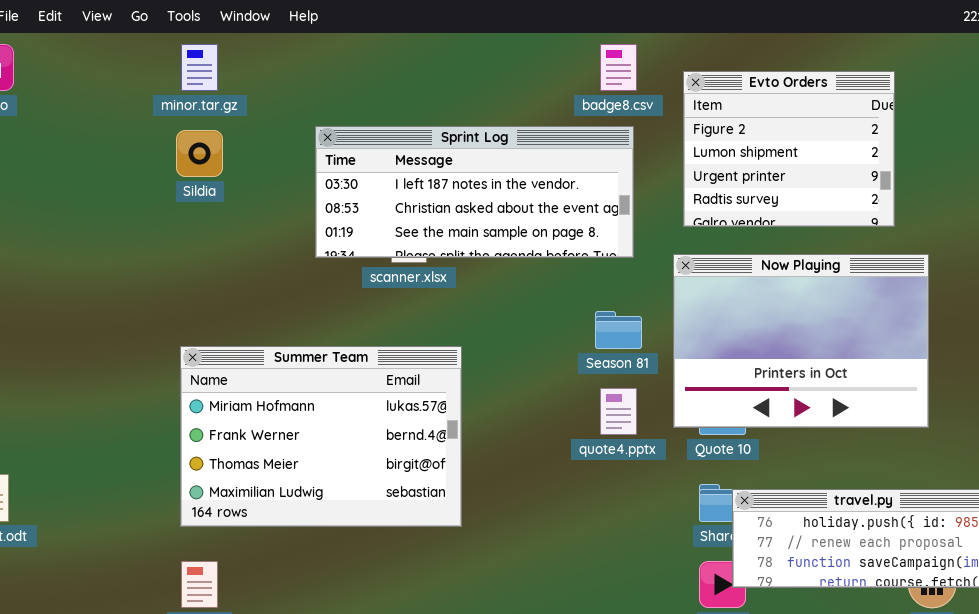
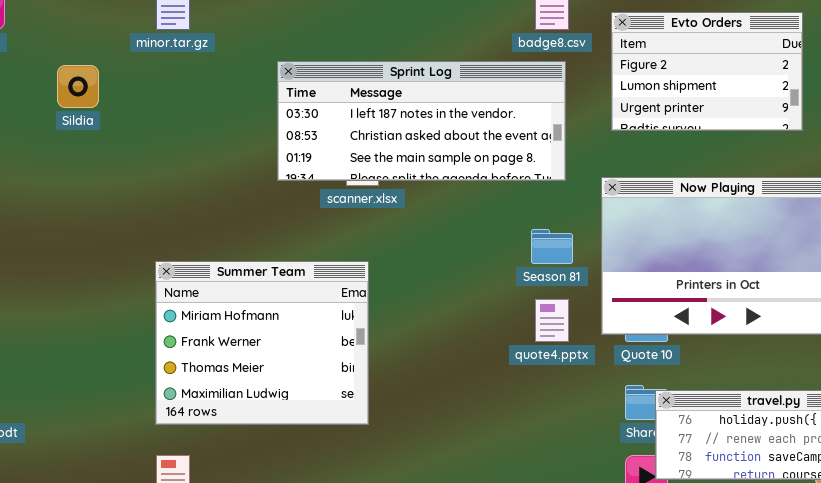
Evto Orders: [683,71,895,227] -> [611,12,803,131], resized
Sildia: [176,130,223,177] -> [57,65,99,108], moved
Summer Team: [180,346,462,527] -> [155,261,369,425], resized

